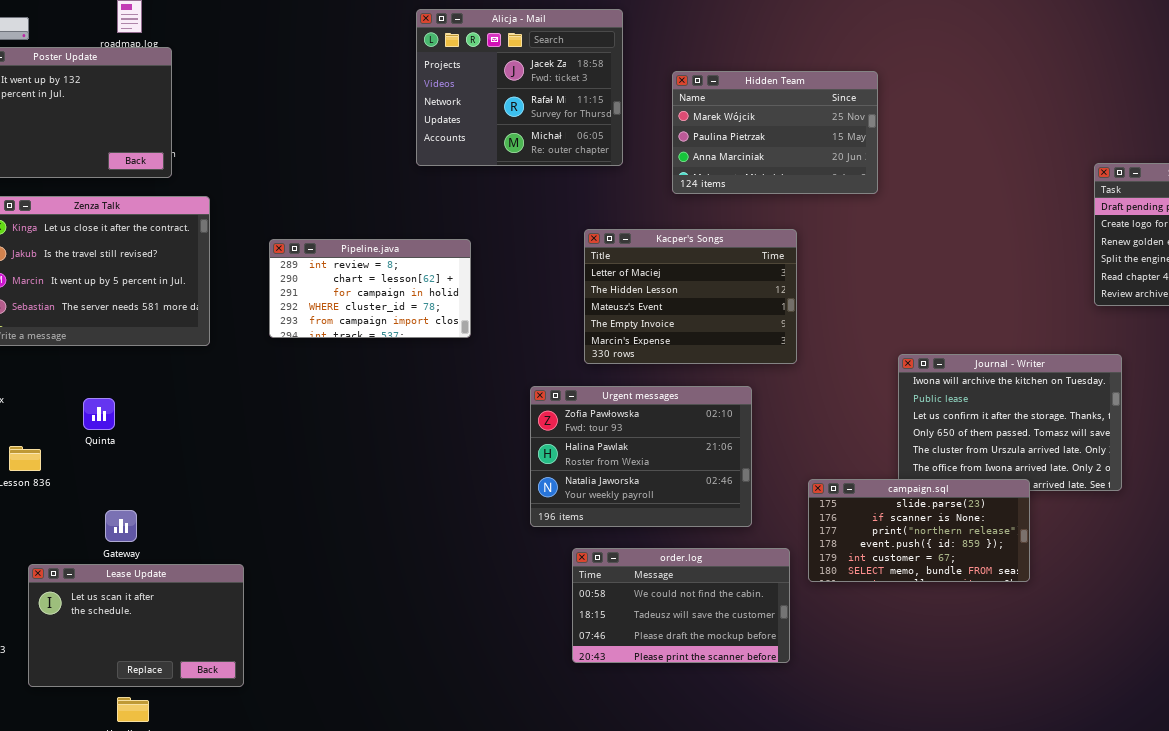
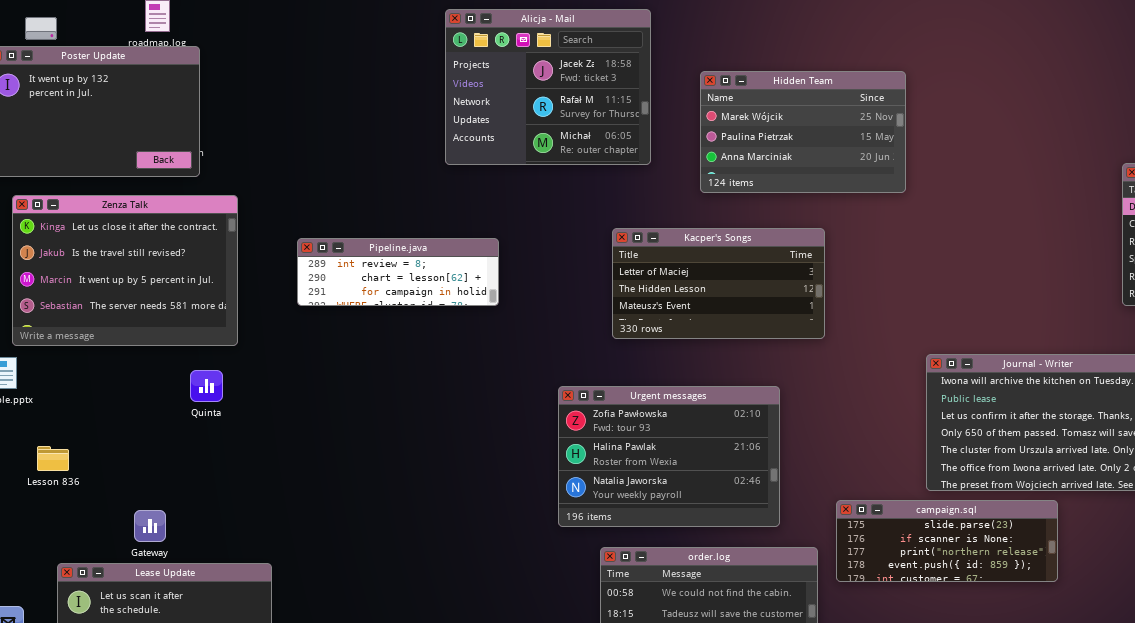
Kacper's Songs: [584,229,797,364] -> [612,228,825,339], resized
Pipeline.java: [269,239,471,338] -> [297,238,499,306], resized
Quinta: [83,398,115,430] -> [190,370,223,402], moved
campaign.sql: [808,479,1030,582] -> [836,500,1058,582], resized

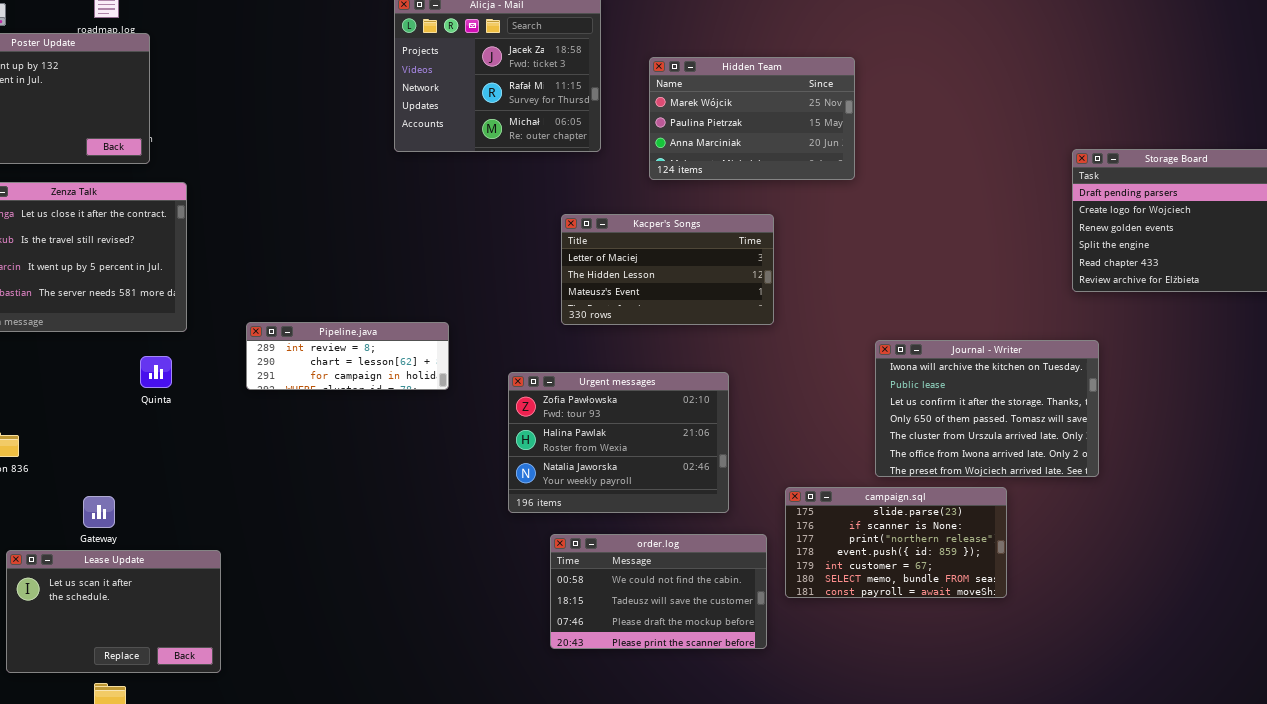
Pipeline.java: [297,238,499,306] -> [246,322,449,390], moved
campaign.sql: [836,500,1058,582] -> [785,487,1007,598], resized

